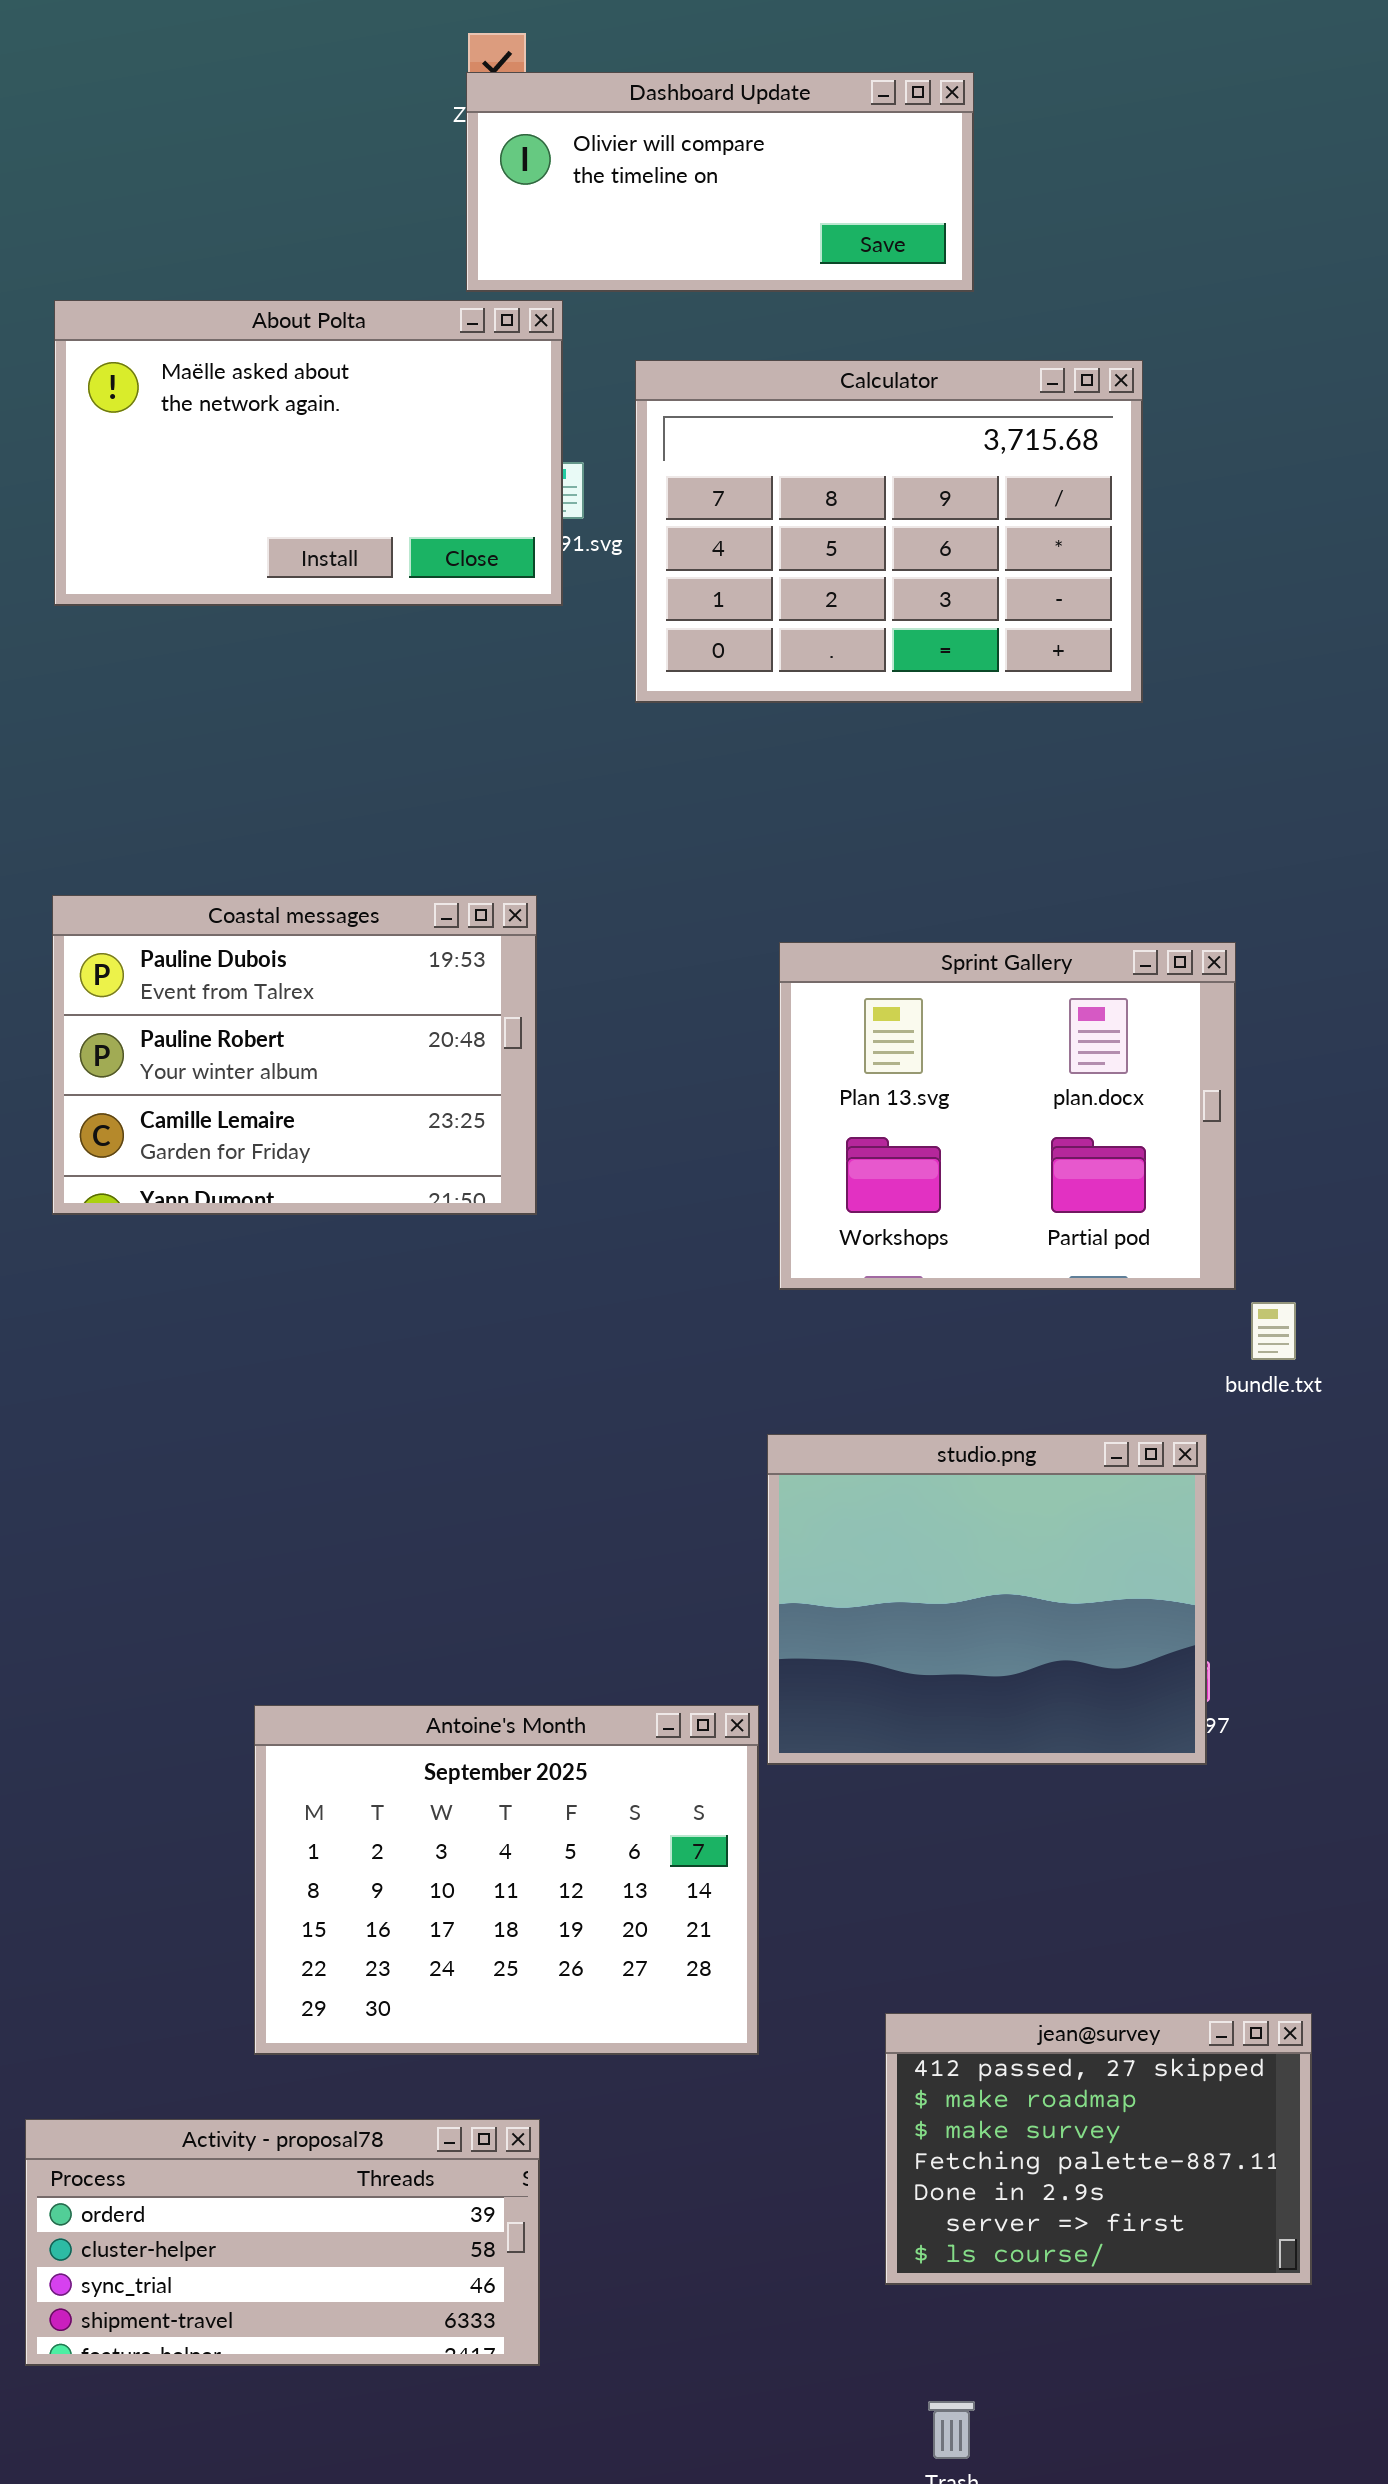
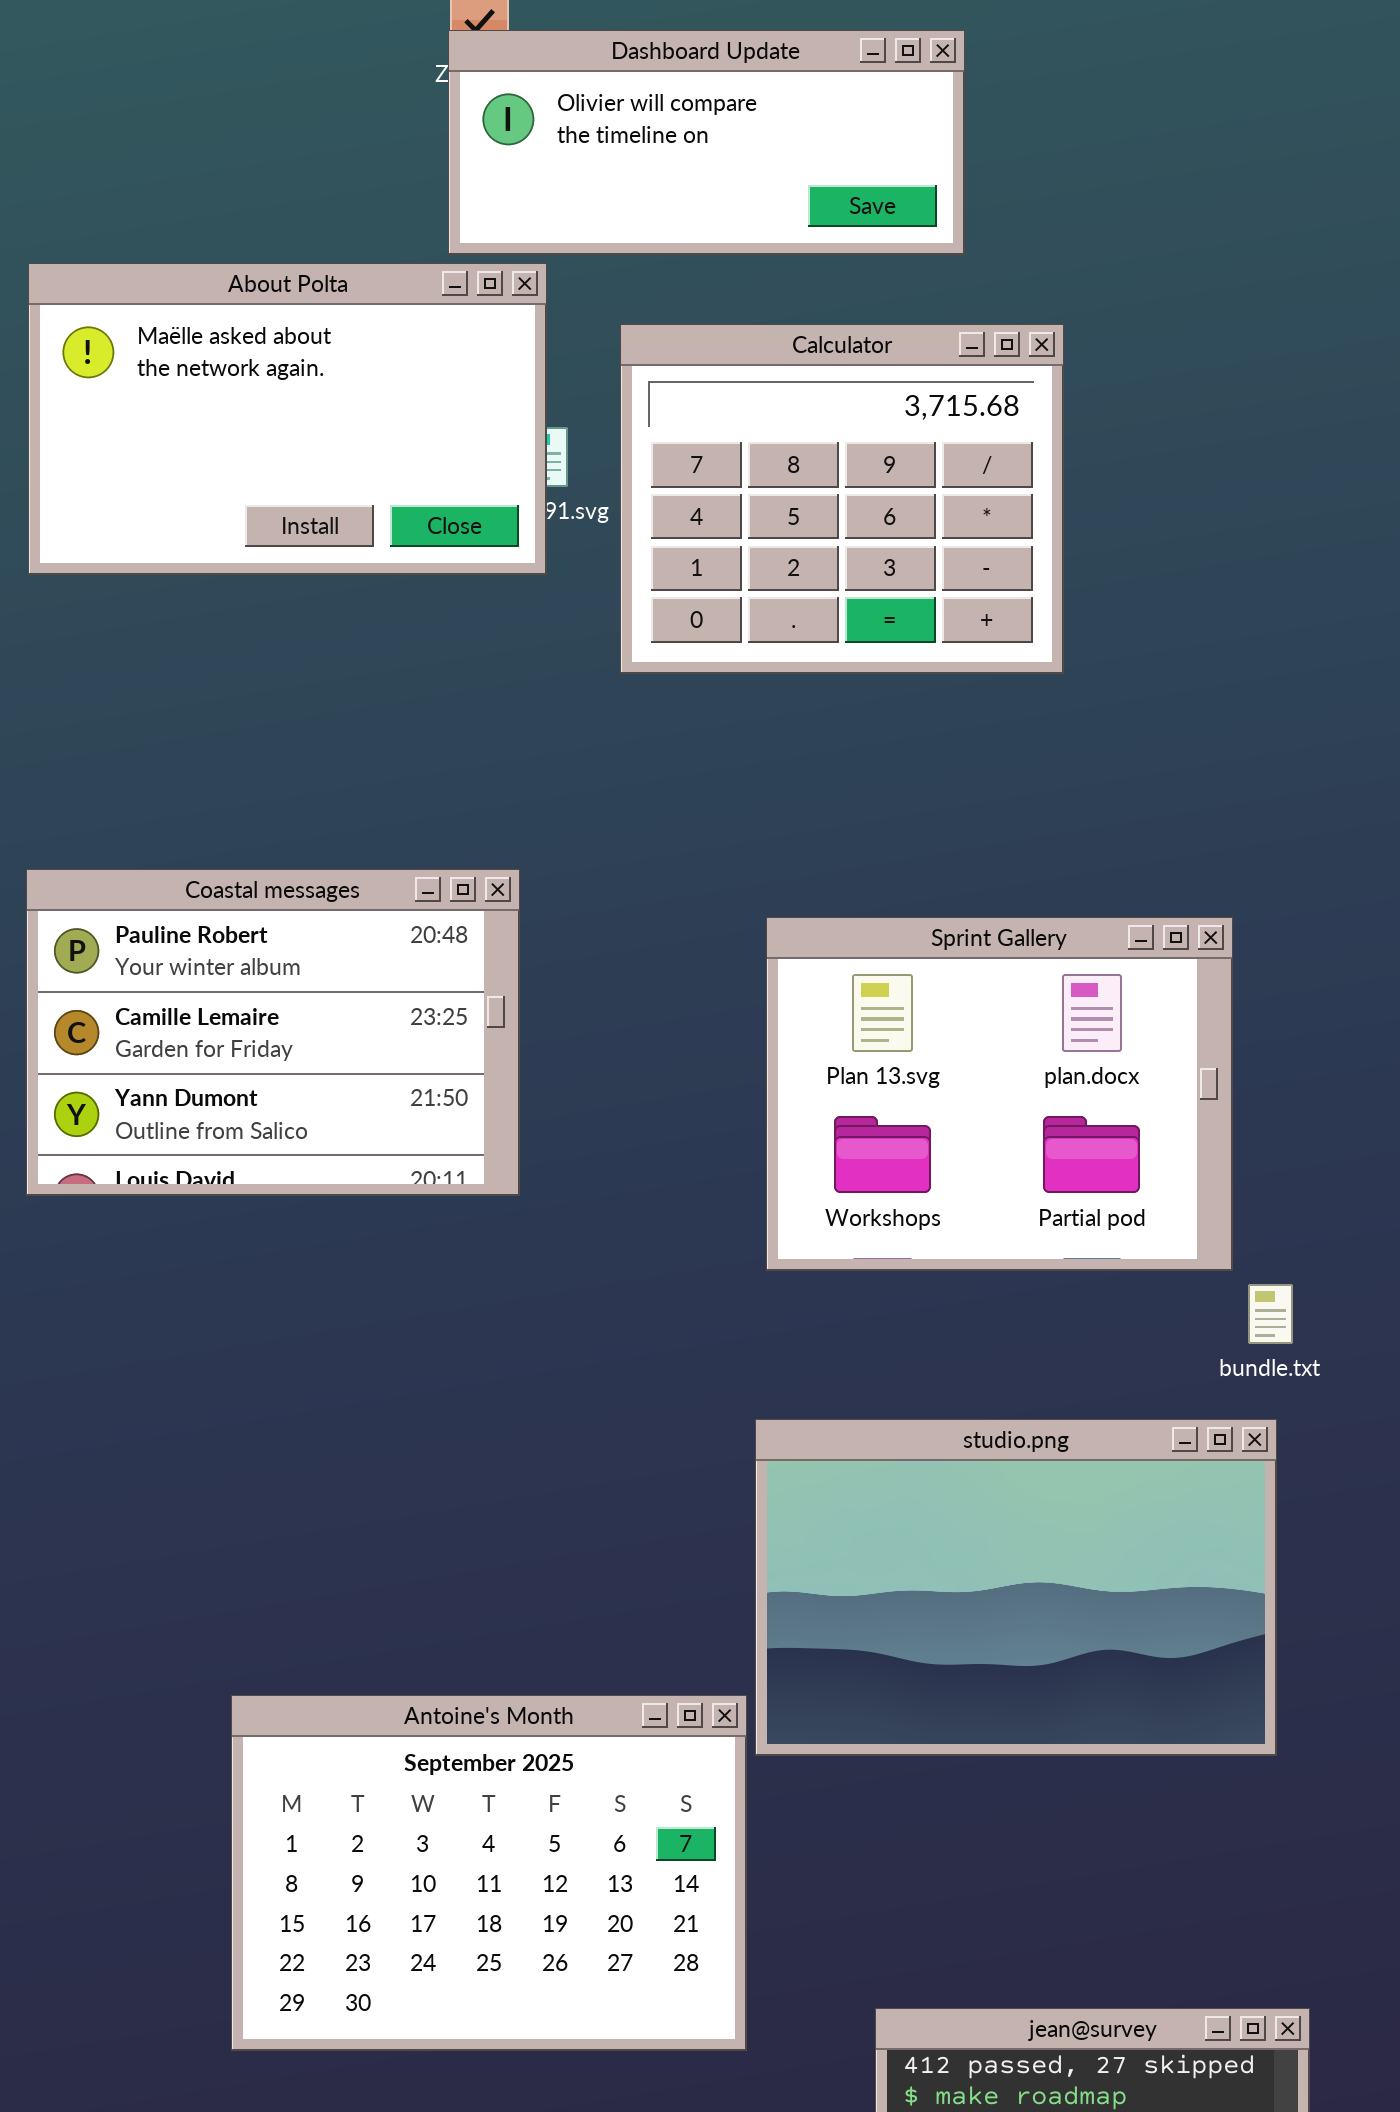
Calculator: [635,360,1143,703] -> [620,324,1064,674], resized
Coastal messages: [52,895,537,1215] -> [26,869,520,1196], scrolled down 1 row
studio.png: [767,1434,1207,1765] -> [755,1419,1277,1756], resized

